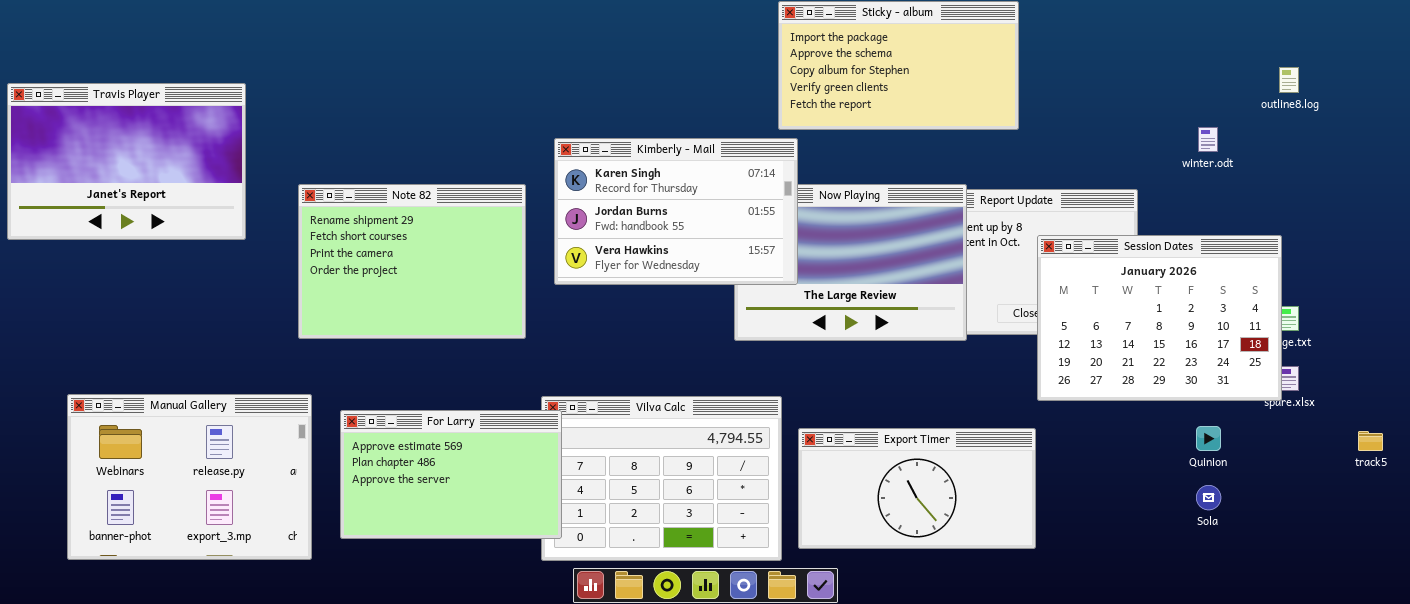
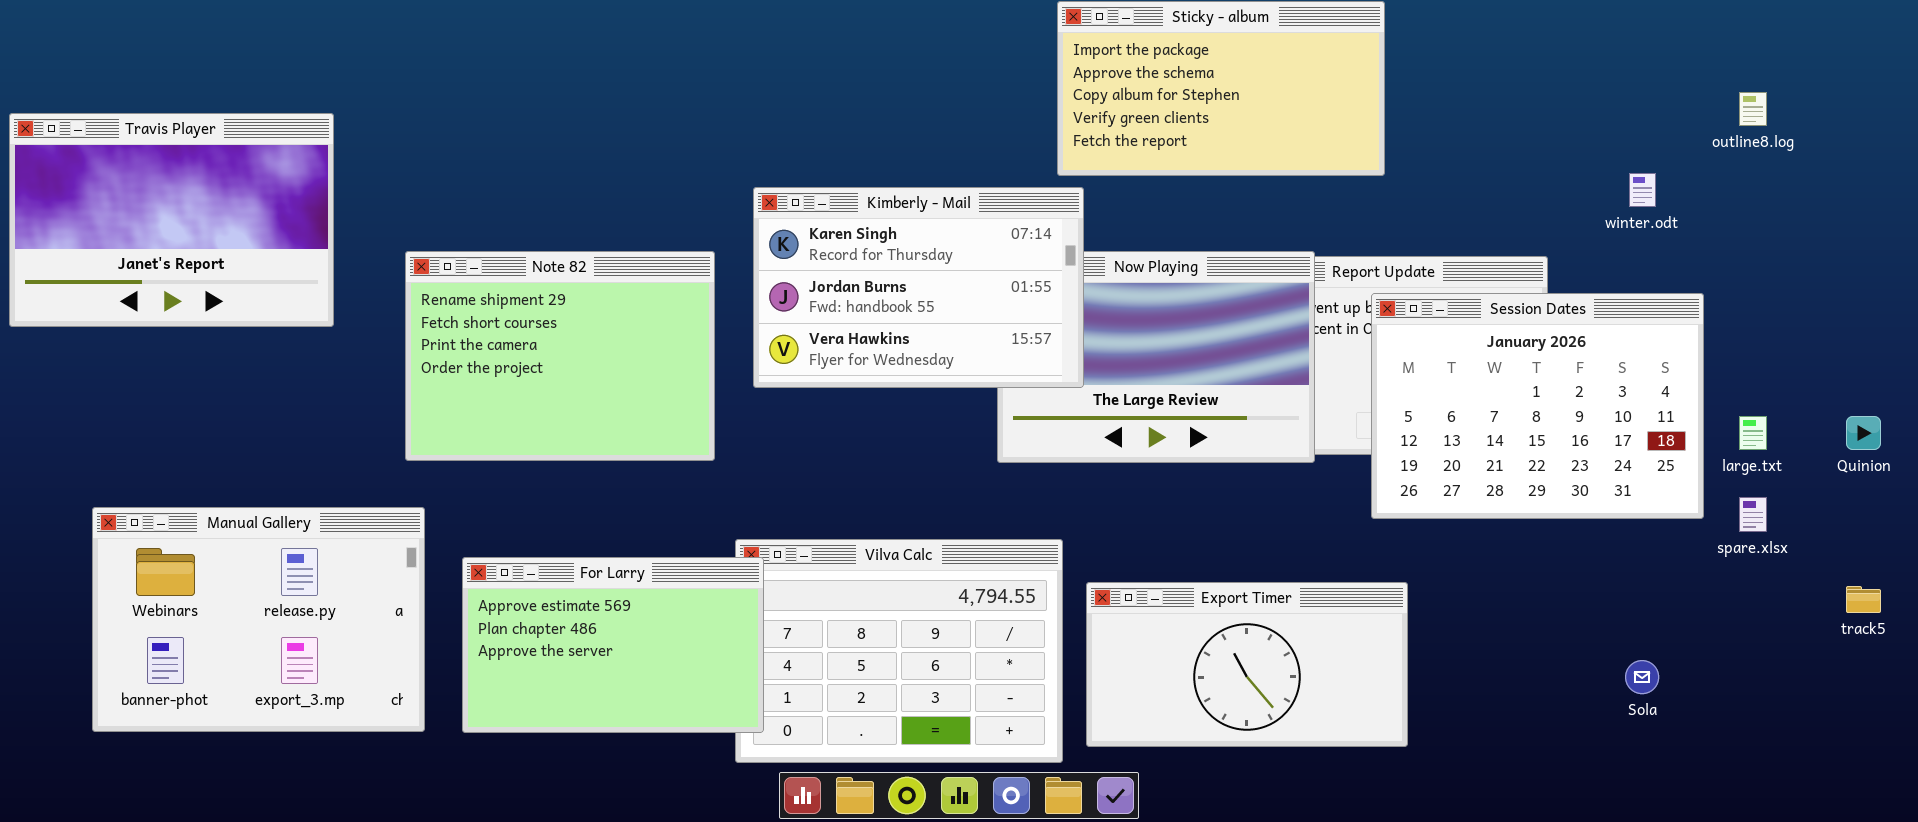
Session Dates: [1037,235,1282,401] -> [1371,293,1704,519], moved
Manual Gallery: [67,394,312,560] -> [92,507,425,732], moved
Quinion: [1196,426,1221,451] -> [1846,416,1881,450], moved

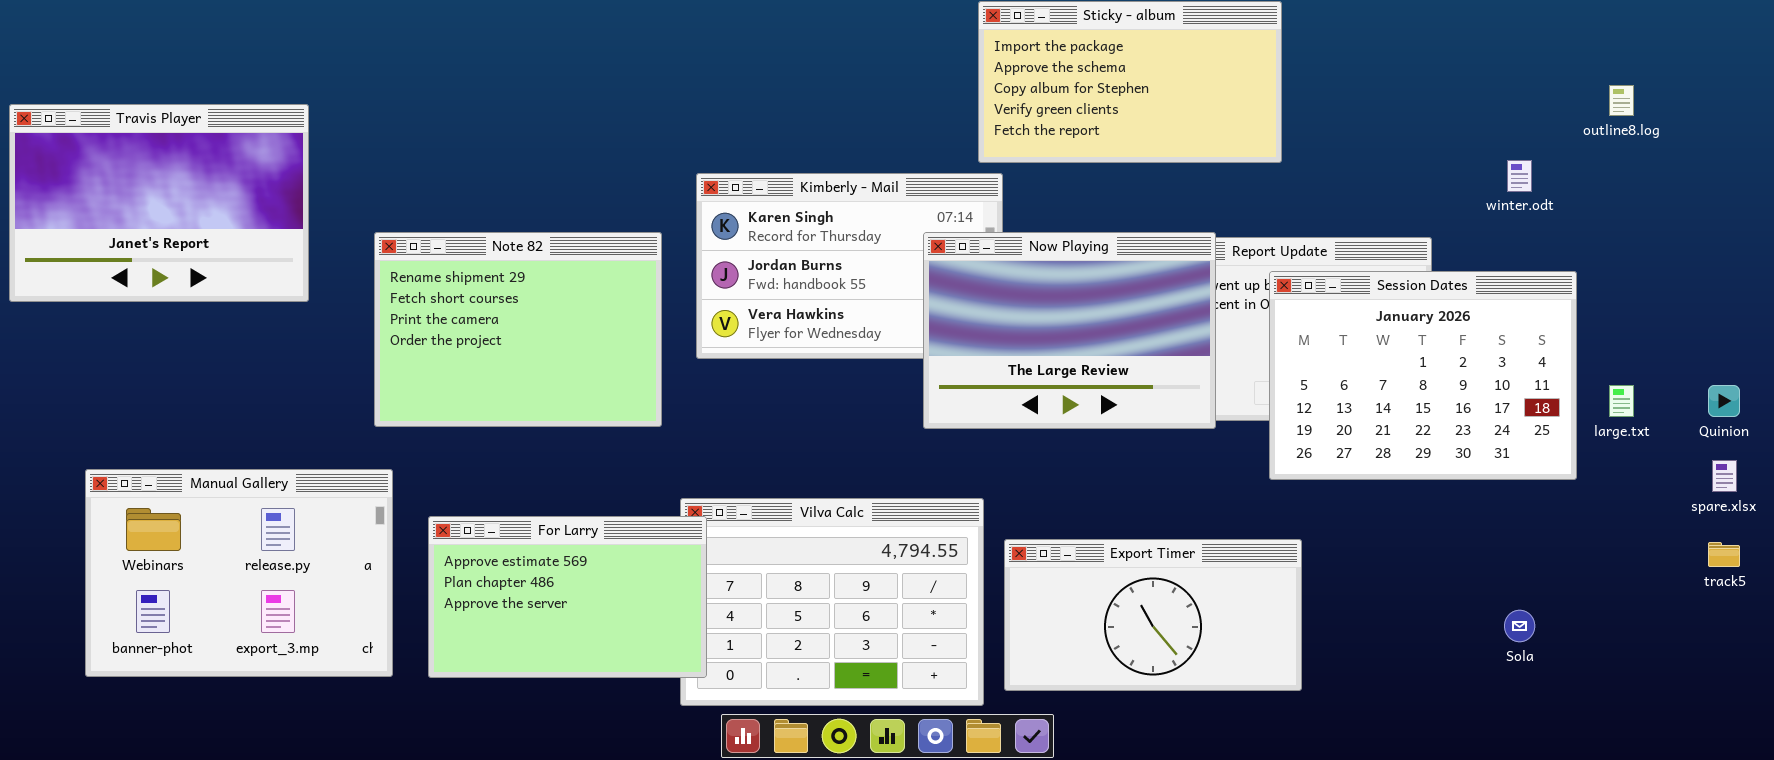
Now Playing: [997,251,1315,463] -> [923,232,1216,429], raised
spare.xlsx: [1739,497,1767,532] -> [1712,460,1737,492], moved

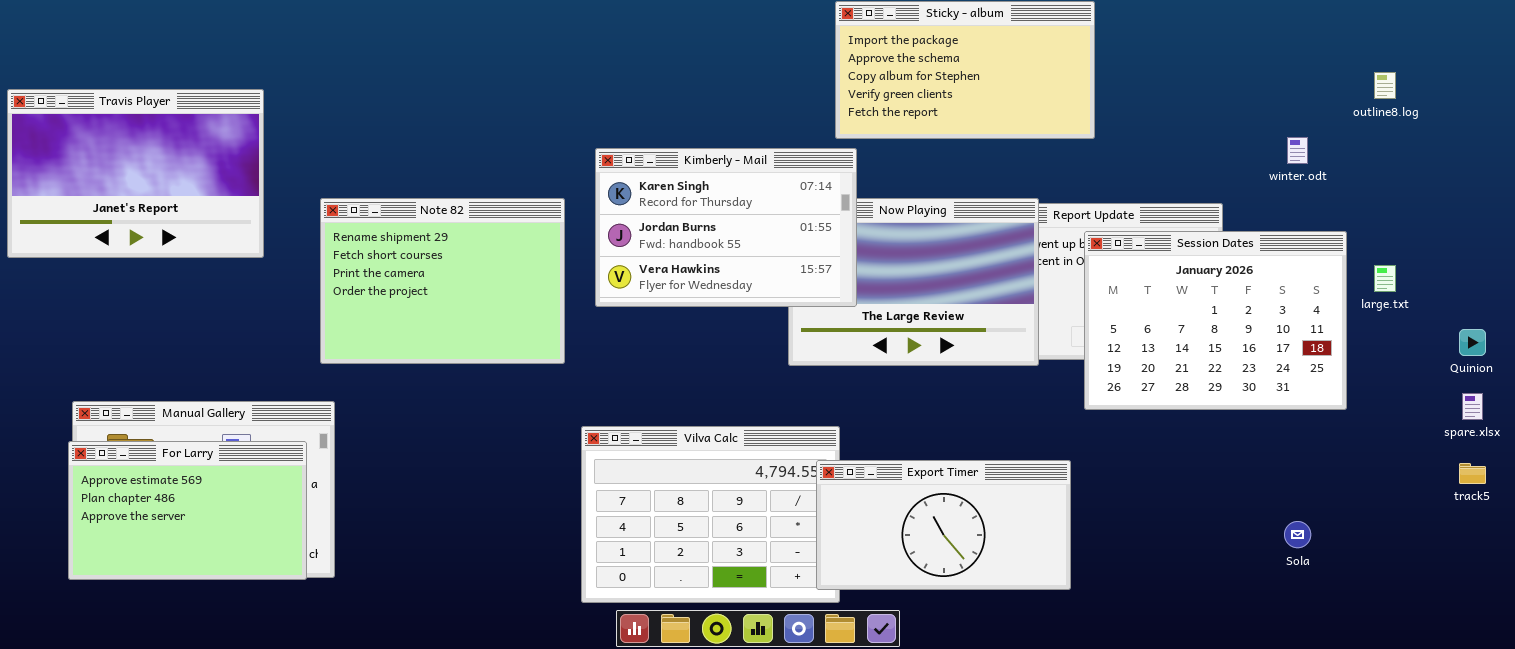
Kimberly - Mail: [696,173,1003,359] -> [595,148,857,307], raised
large.txt: [1609,385,1634,417] -> [1374,265,1396,292], moved
For Larry: [428,516,707,678] -> [68,441,307,580], moved
Export Timer: [1004,539,1302,691] -> [816,460,1071,590], moved

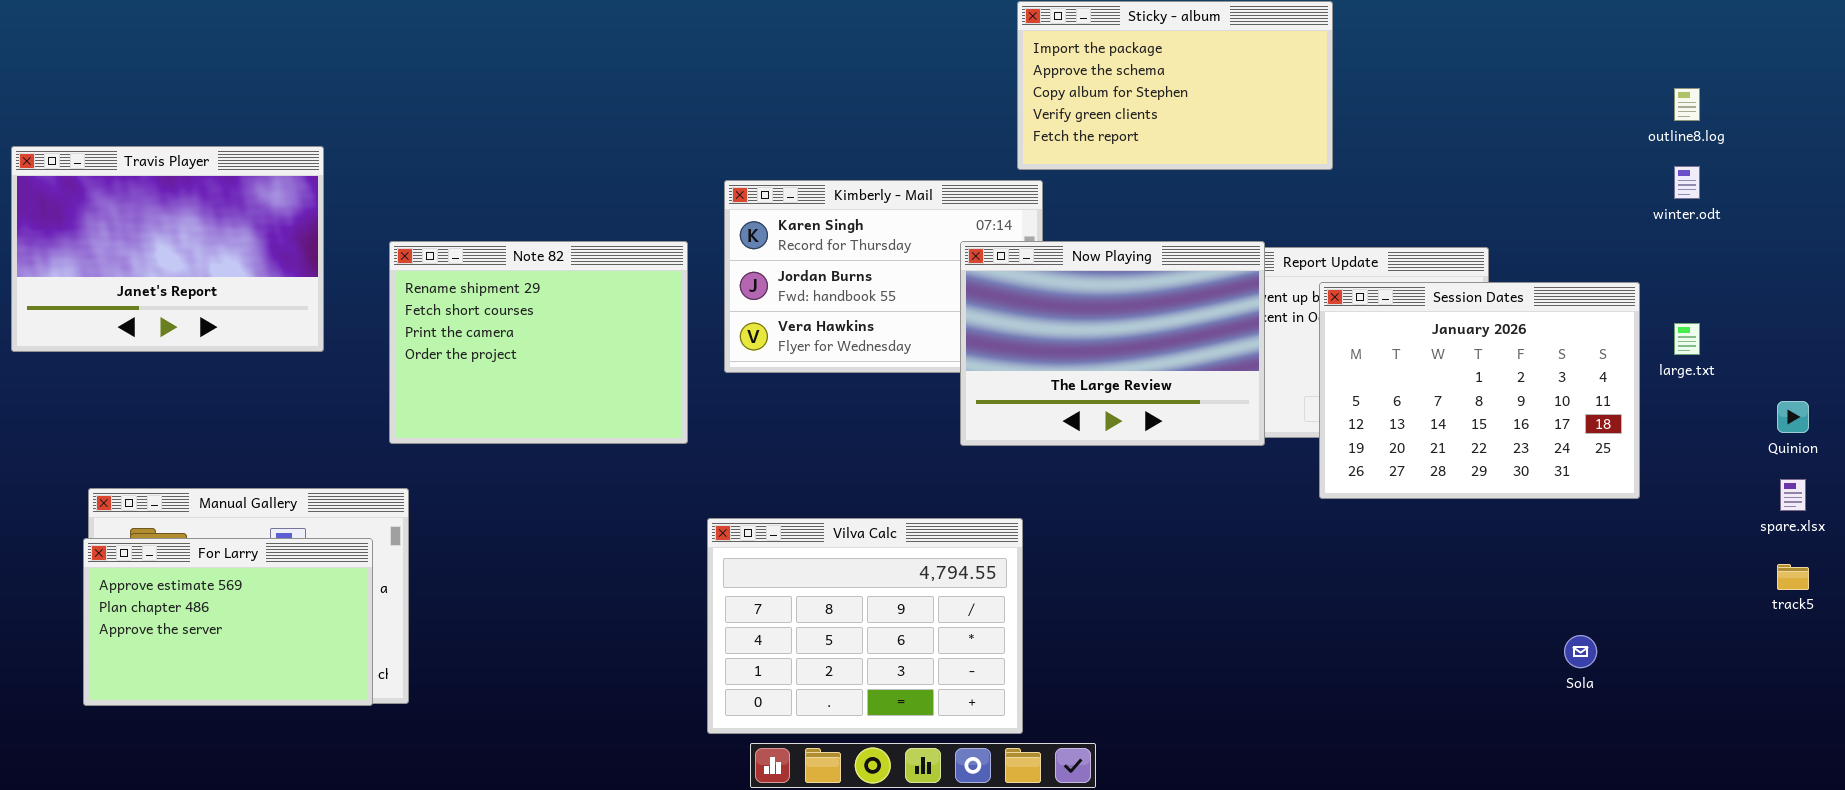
Travis Player: [7,89,264,258] -> [11,146,324,352], moved
winter.odt: [1287,137,1308,164] -> [1674,166,1700,199], moved
Now Playing: [788,198,1039,366] -> [960,241,1265,446], raised
Export Timer: [816,460,1071,590] -> none, closed

